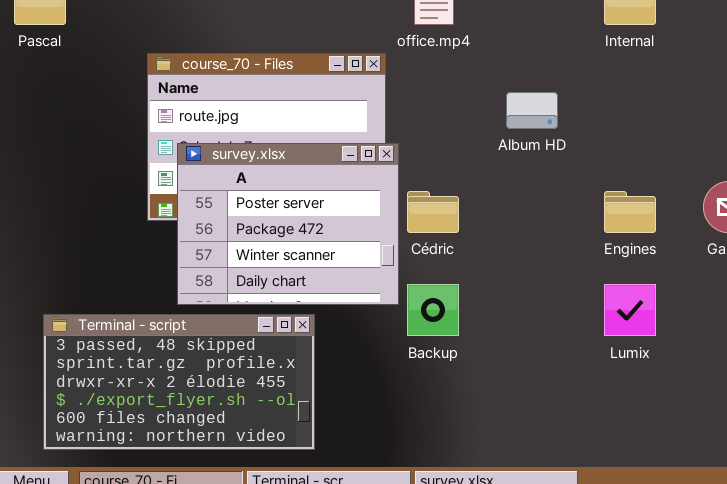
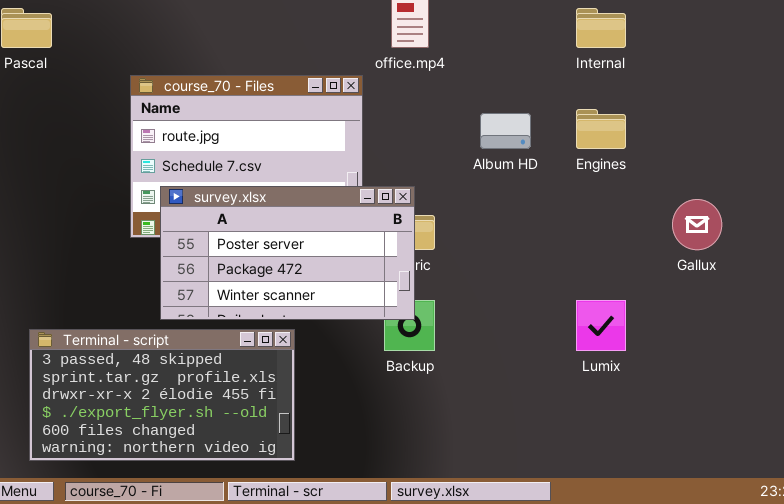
survey.xlsx: [177,143,399,305] -> [160,186,415,320], resized
Engines: [604,191,656,233] -> [576,109,626,149], moved

